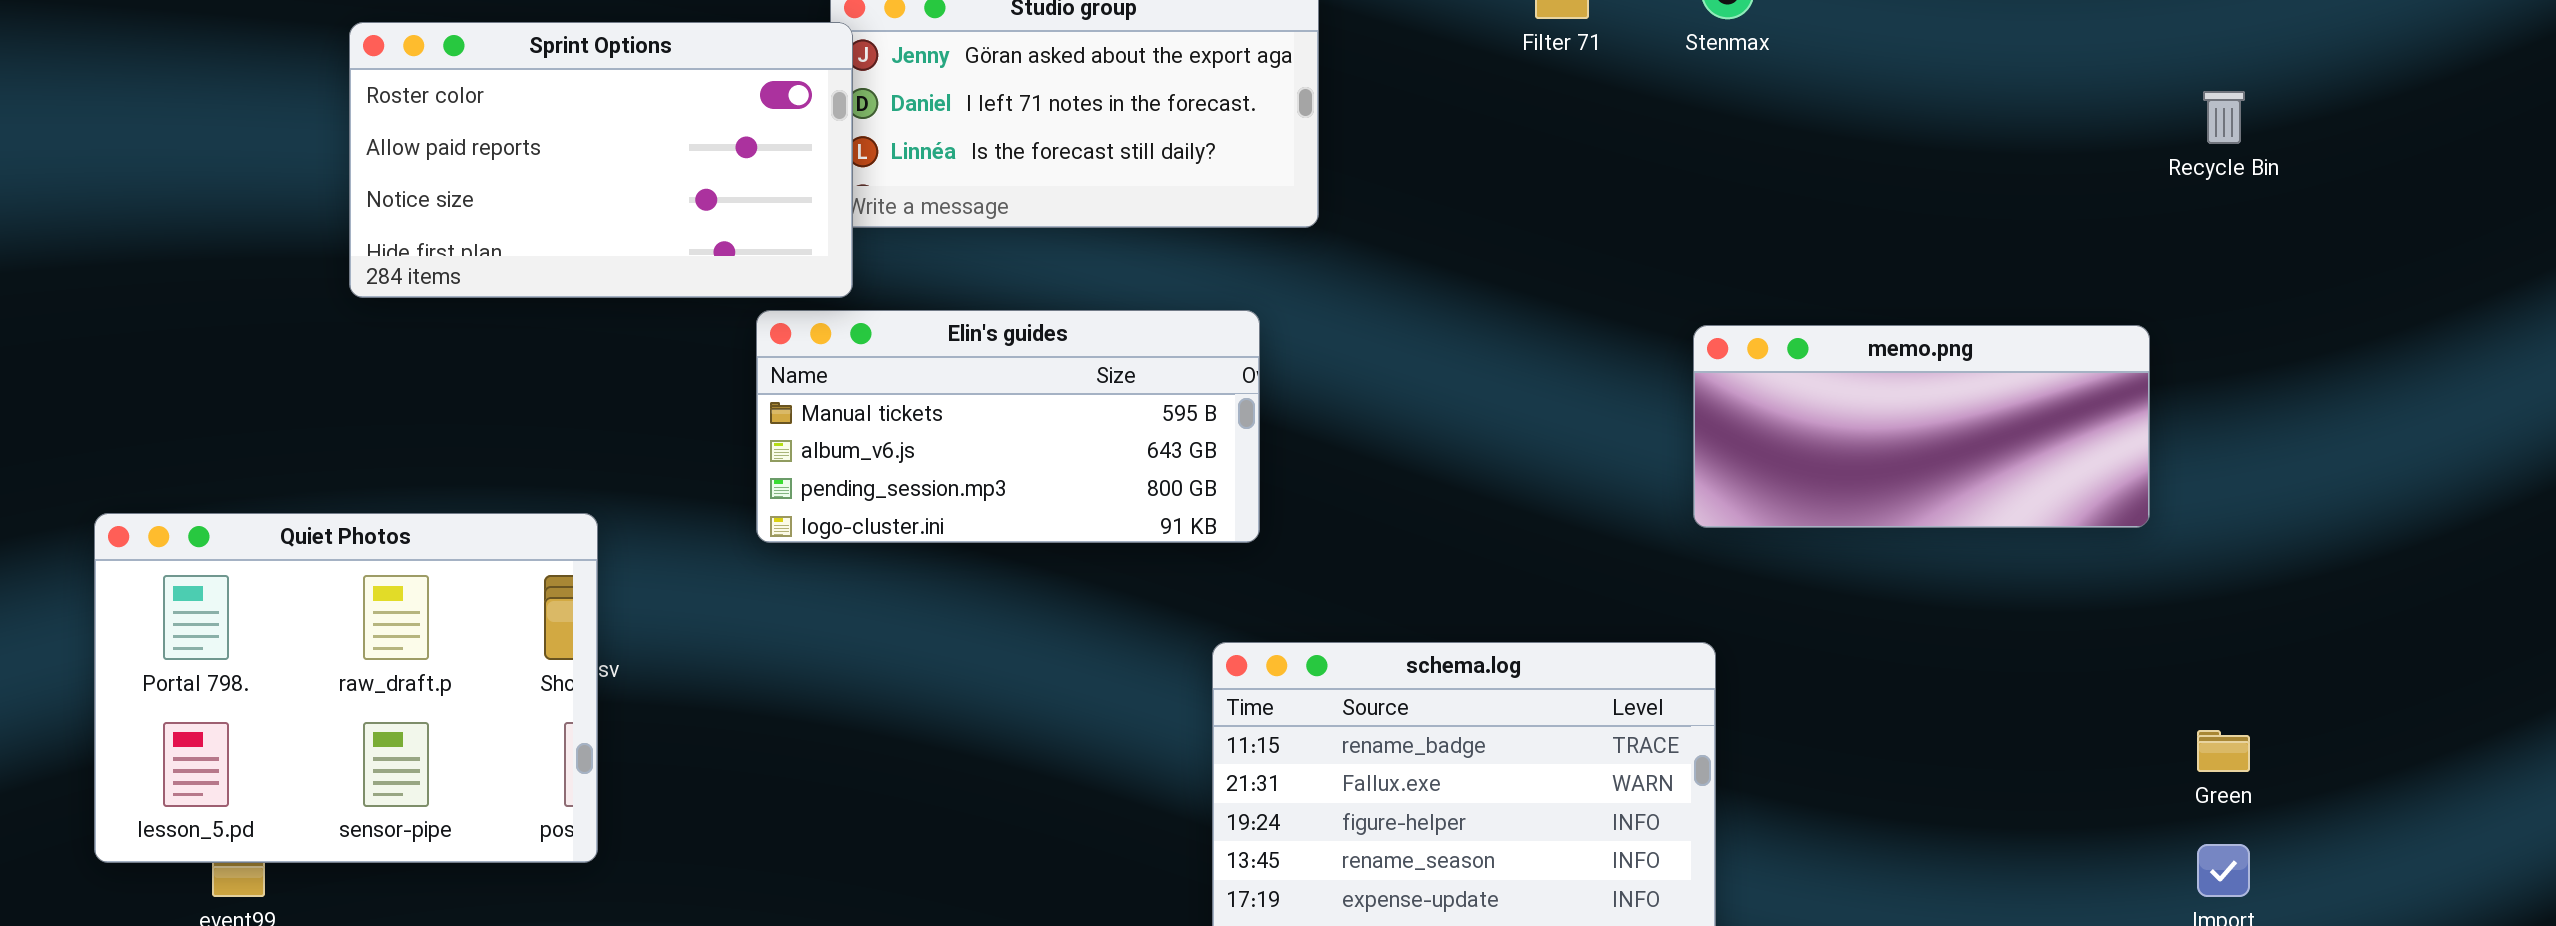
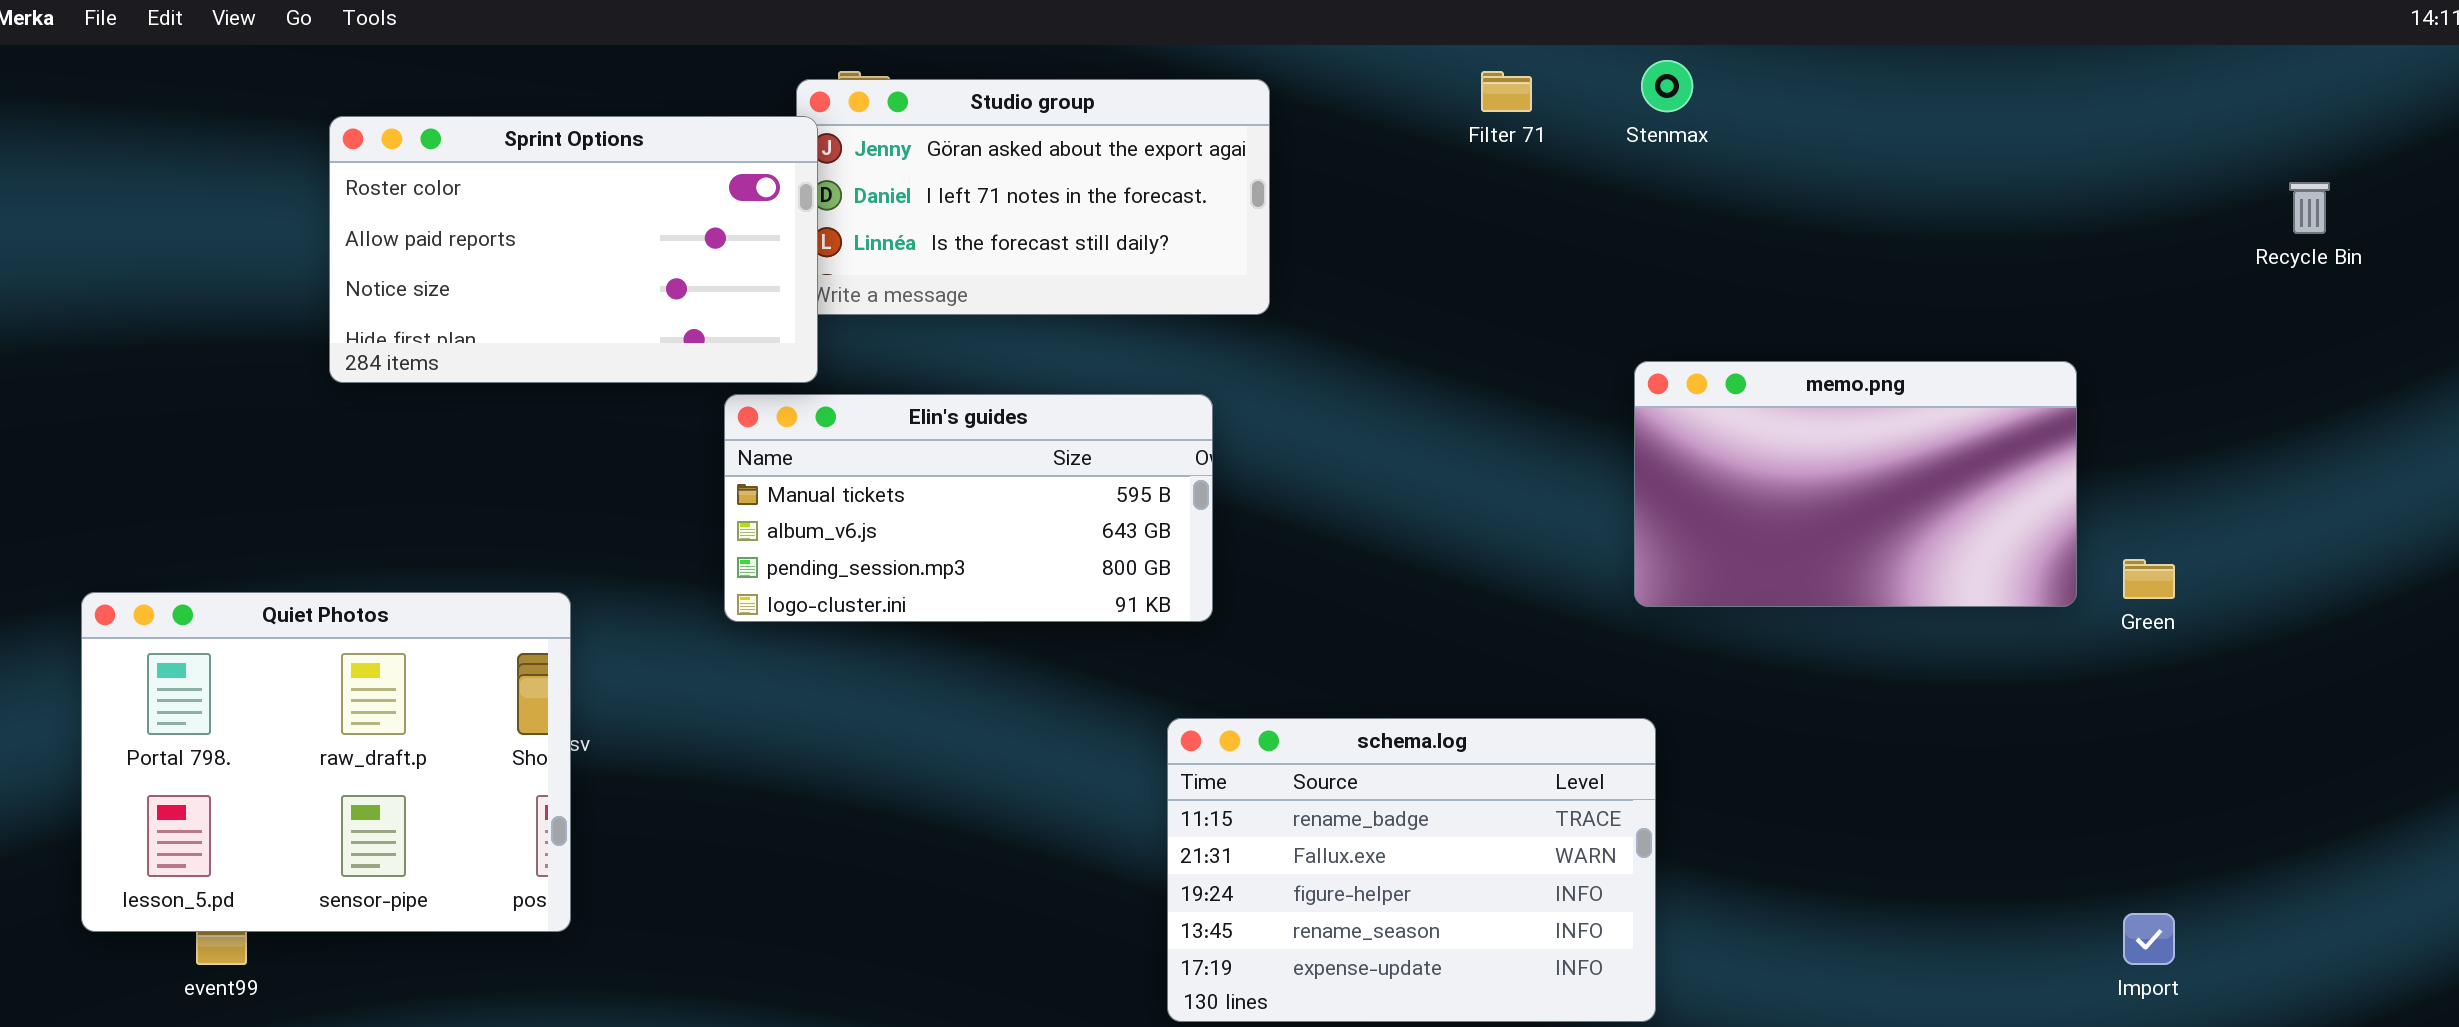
Recycle Bin: [2203,91,2245,144] -> [2289,182,2330,234], moved
memo.png: [1693,325,2150,528] -> [1634,361,2077,607], resized
Green: [2197,730,2250,772] -> [2123,559,2175,599], moved

